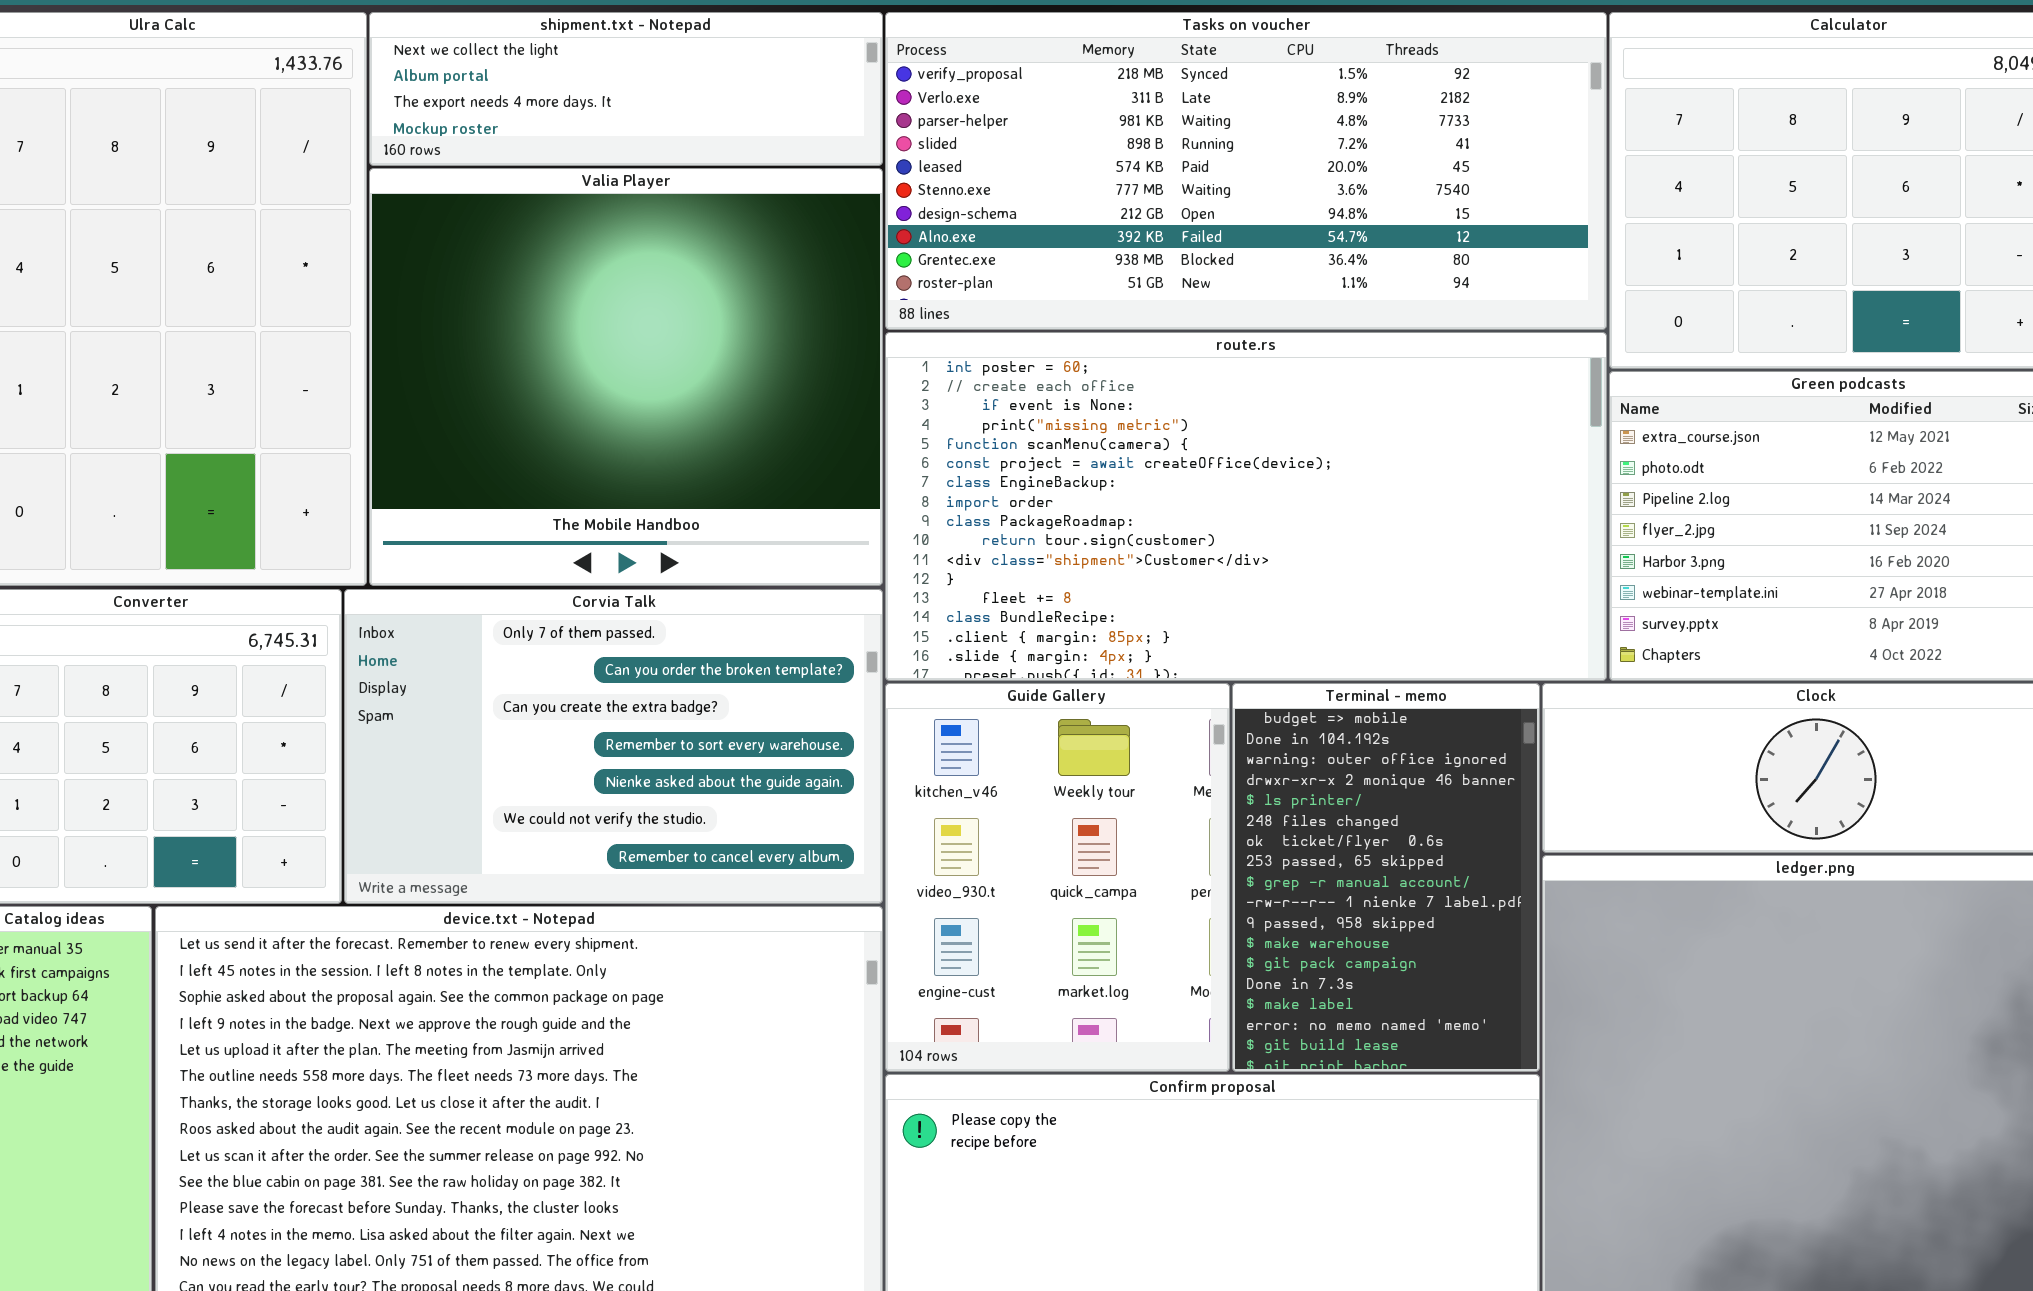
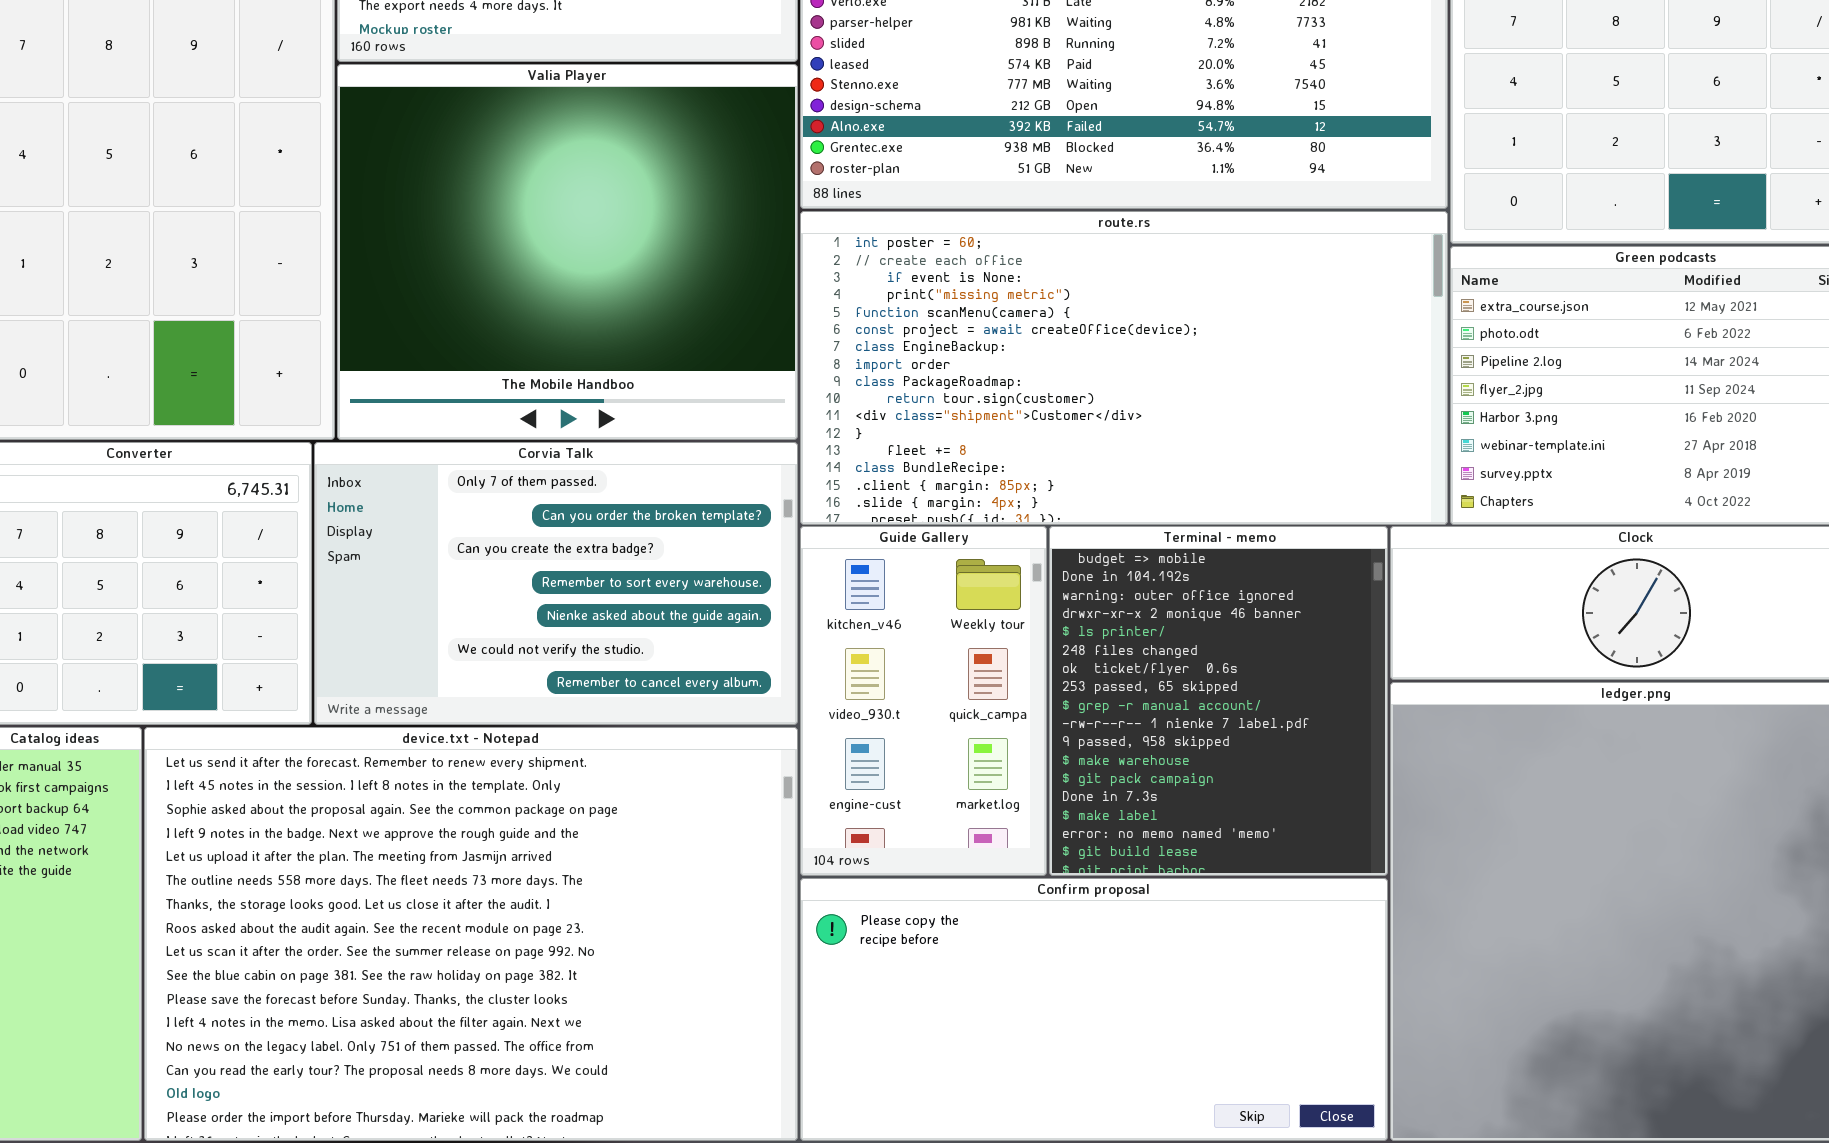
Guide Gallery: [885,683,1230,1072] -> [800,526,1047,876], resized
Terminal - memo: [1232,683,1540,1072] -> [1049,526,1388,876], resized

